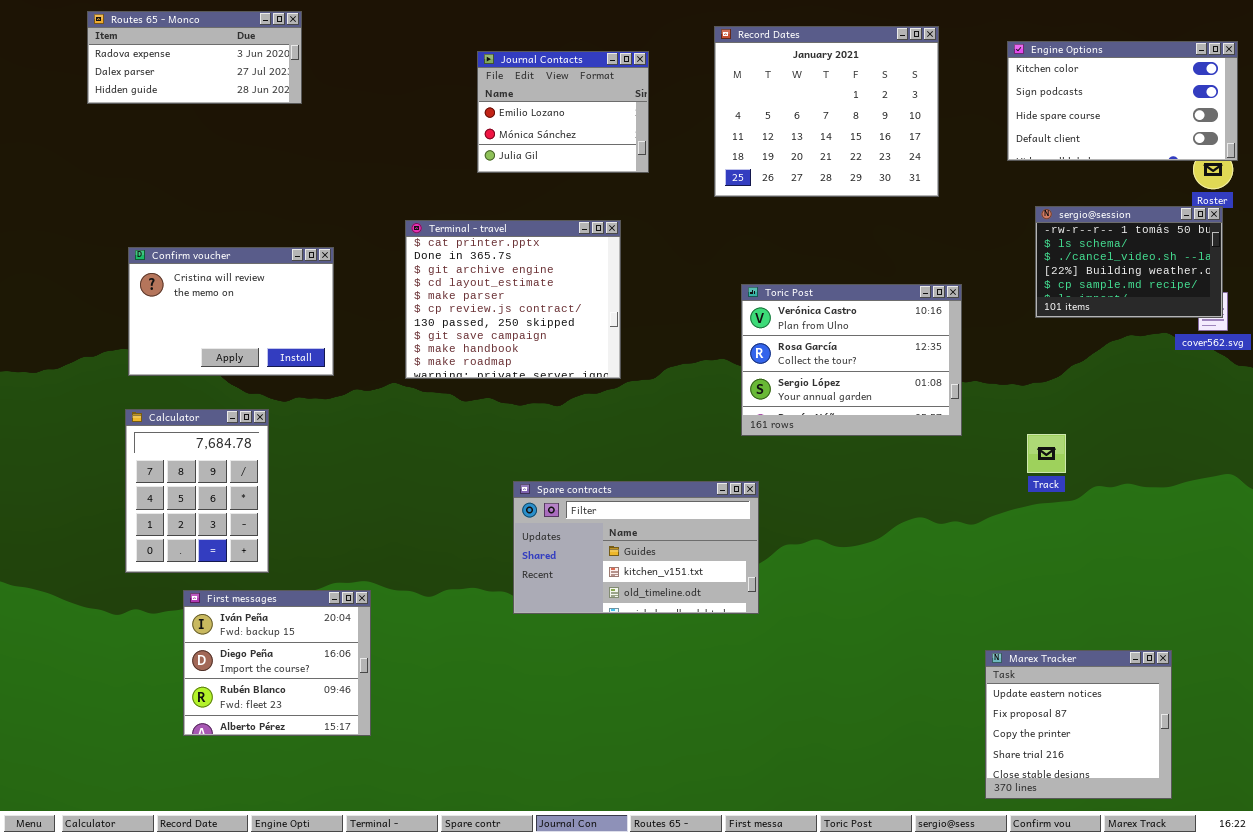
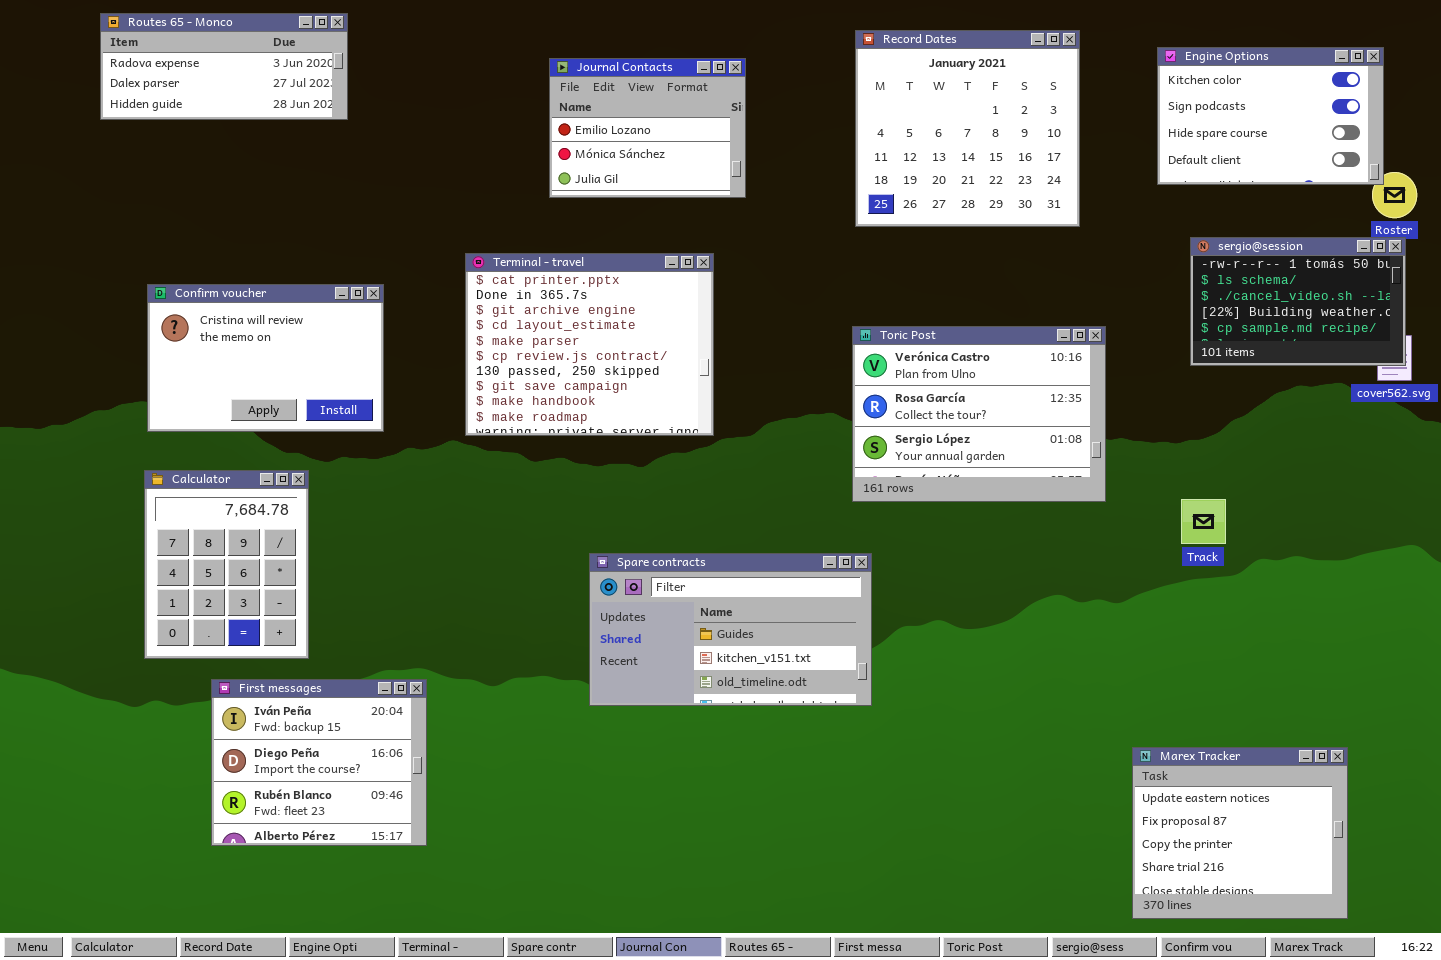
Record Dates: [714,26,939,197] -> [855,30,1080,227], resized
Engine Options: [1007,41,1238,161] -> [1157,47,1384,185], resized

